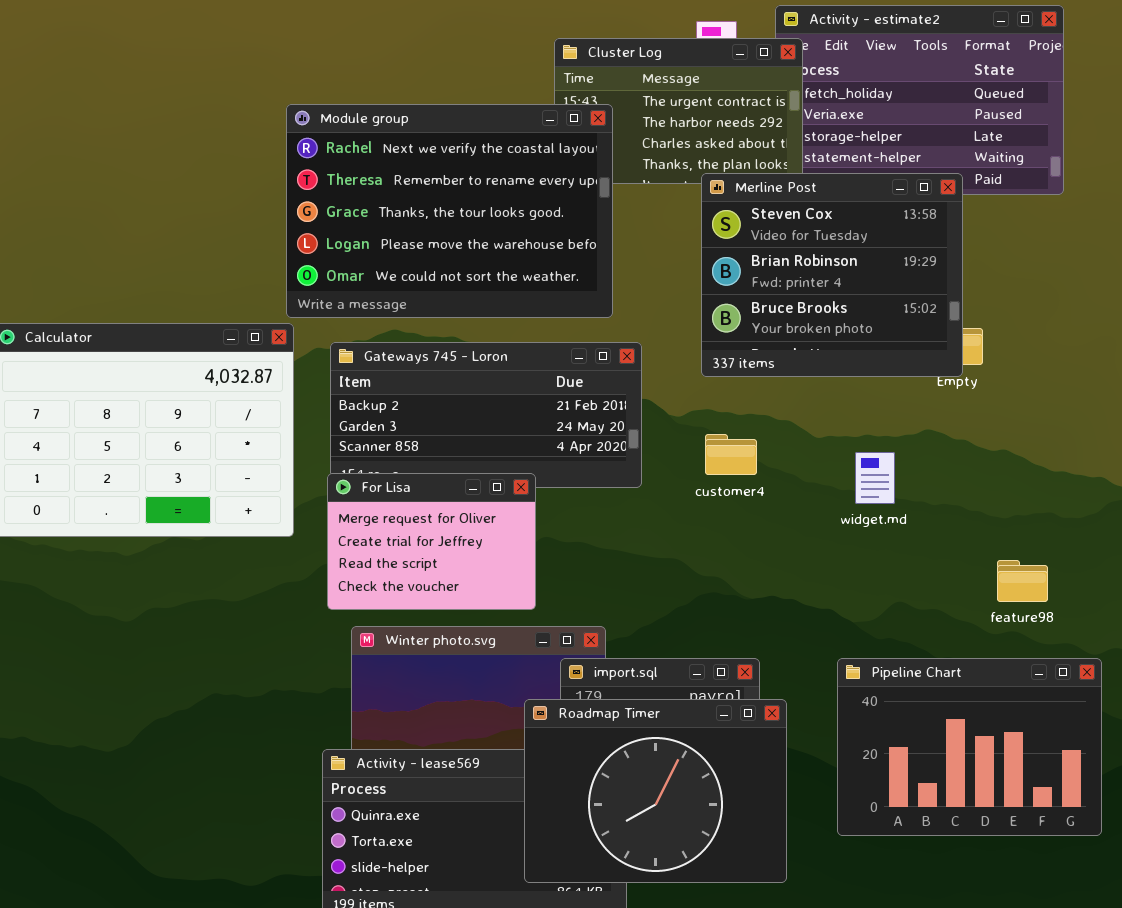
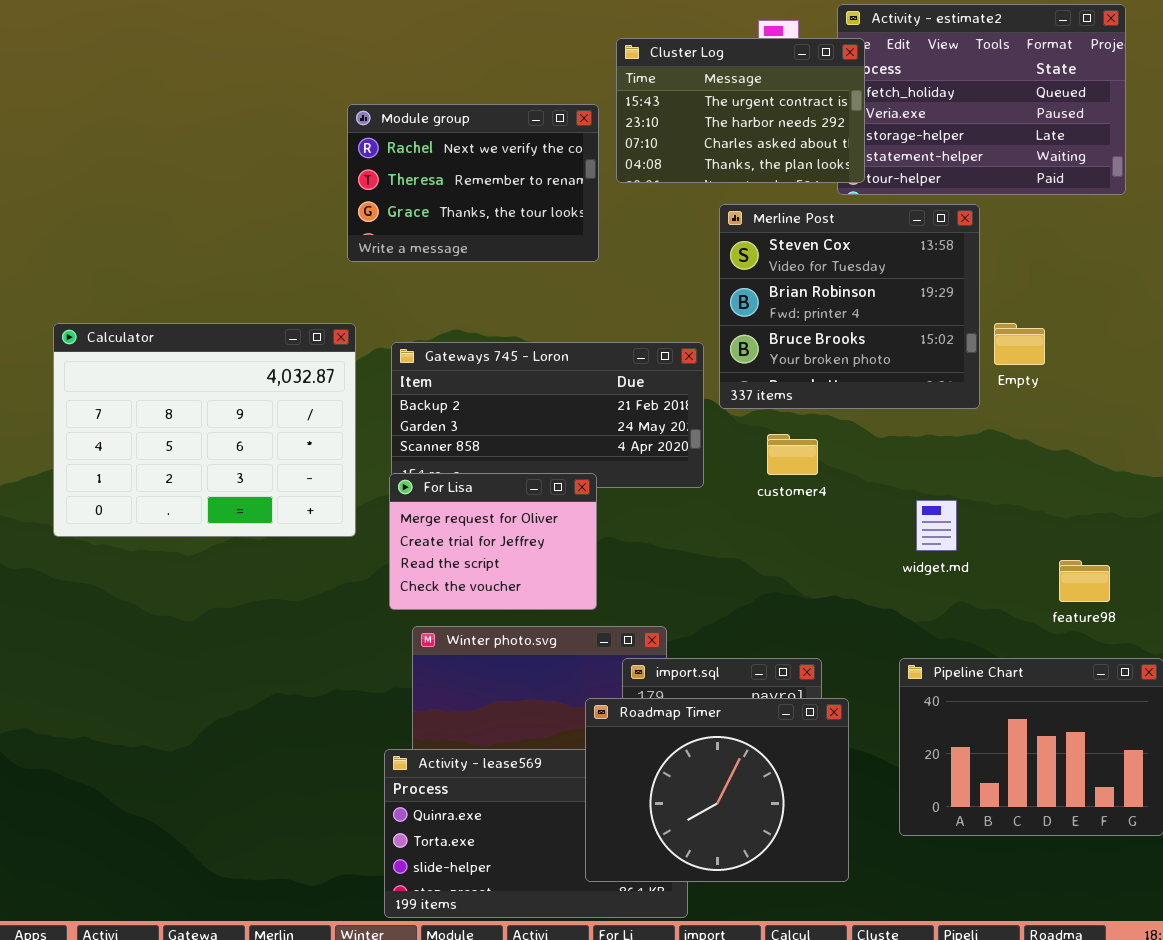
Module group: [286,104,613,318] -> [347,104,599,262], resized
Merline Post: [701,173,963,377] -> [719,204,980,409], moved
widget.md: [855,452,895,504] -> [916,500,957,551], moved

